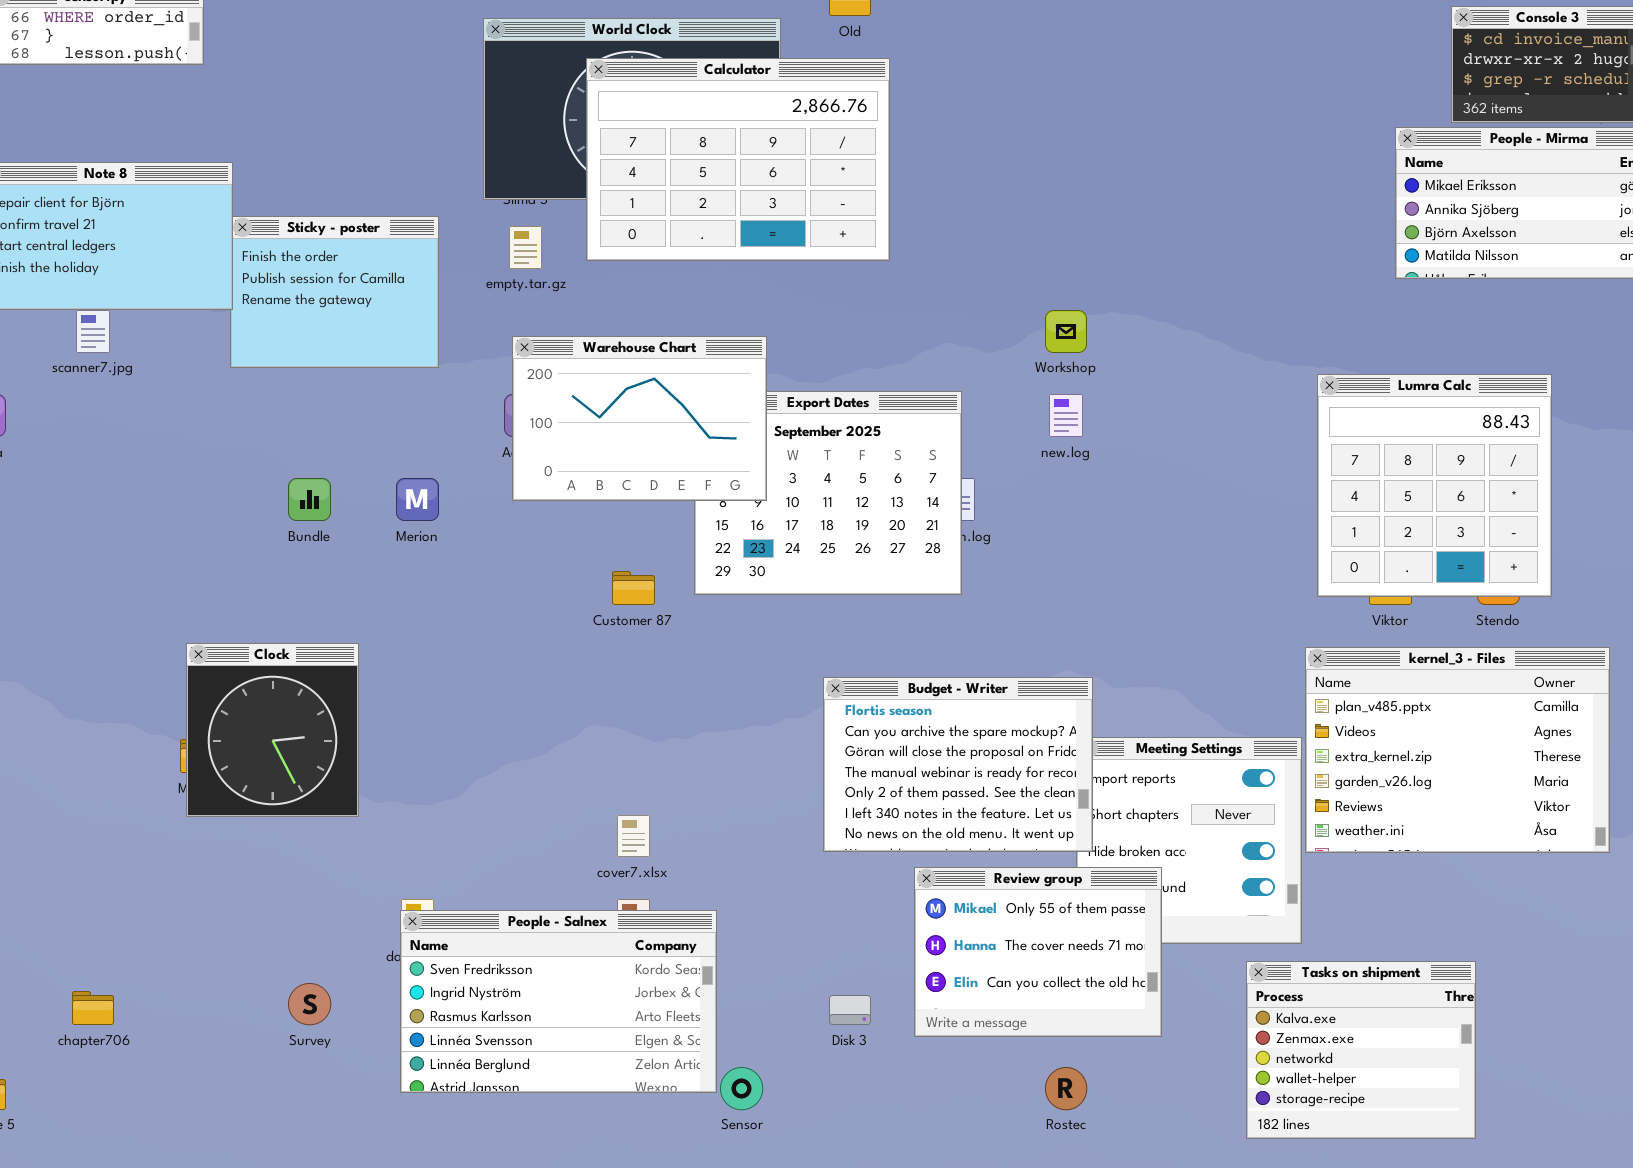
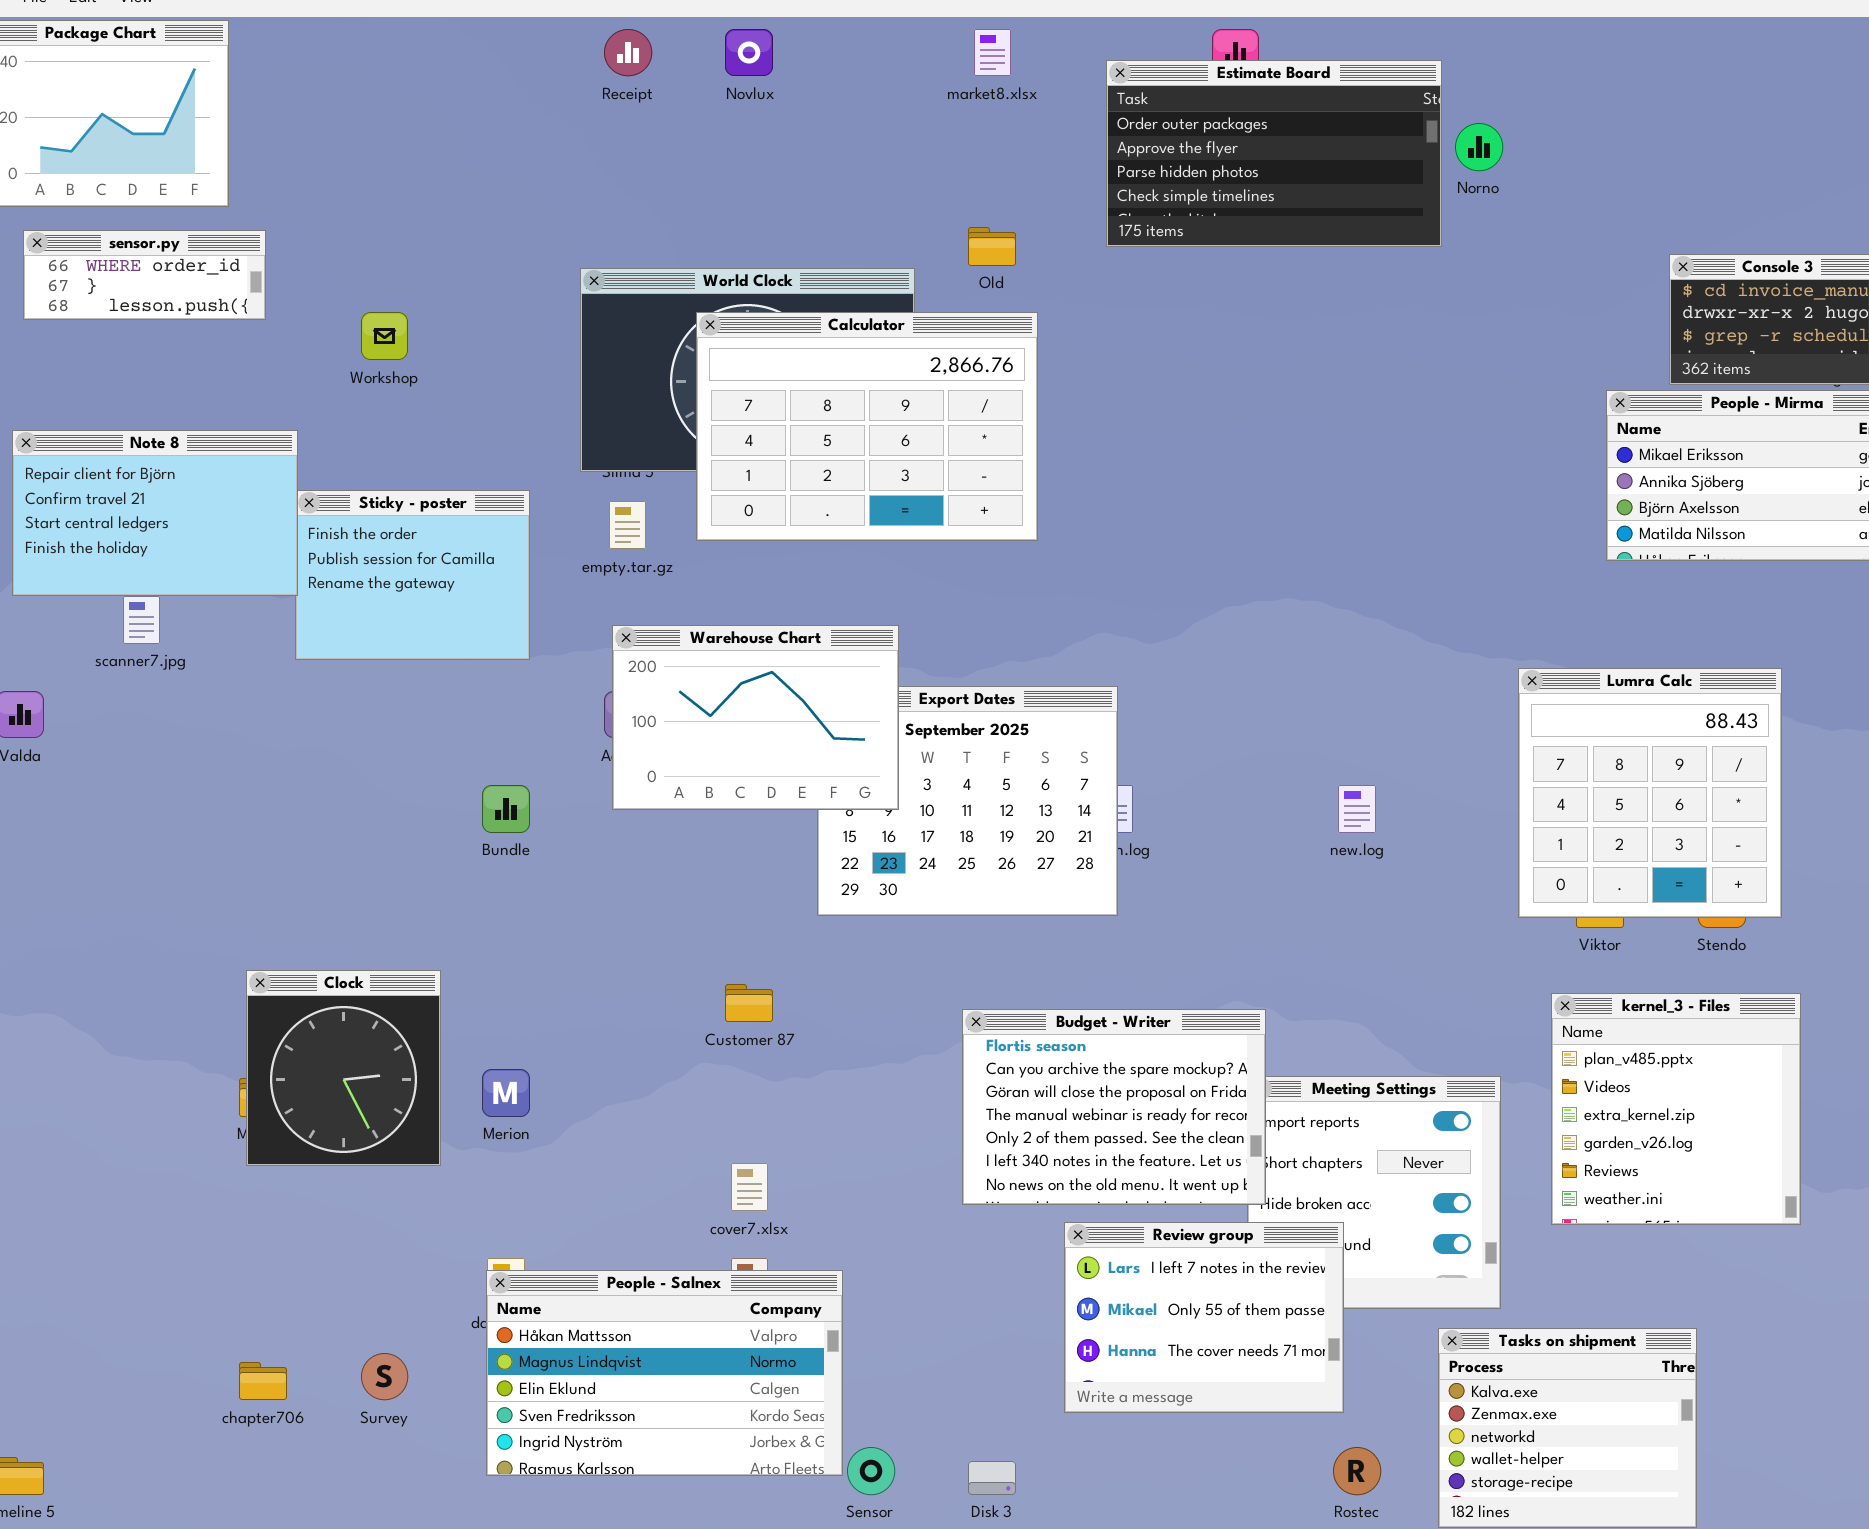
Workshop: [1045,310,1087,353] -> [361,312,408,360], moved
new.log: [1049,394,1083,437] -> [1338,785,1376,833], moved
Bundle: [288,478,331,521] -> [482,785,530,833], moved
Merion: [396,478,439,521] -> [482,1069,530,1117], moved
Customer 87: [612,571,655,605] -> [725,984,773,1022], moved
kernel_3 - Files: [1305,647,1610,853] -> [1551,993,1801,1225], moved, resized
Review group: [914,867,1162,1037] -> [1064,1222,1344,1413], scrolled up 1 row
People - Salnex: [400,910,717,1093] -> [486,1270,843,1476], scrolled up 3 rows
chapter706: [72,991,114,1025] -> [239,1362,287,1400], moved
Disk 3: [829,995,871,1025] -> [968,1461,1016,1495], moved
Rostec: [1045,1067,1087,1110] -> [1333,1447,1381,1495], moved

